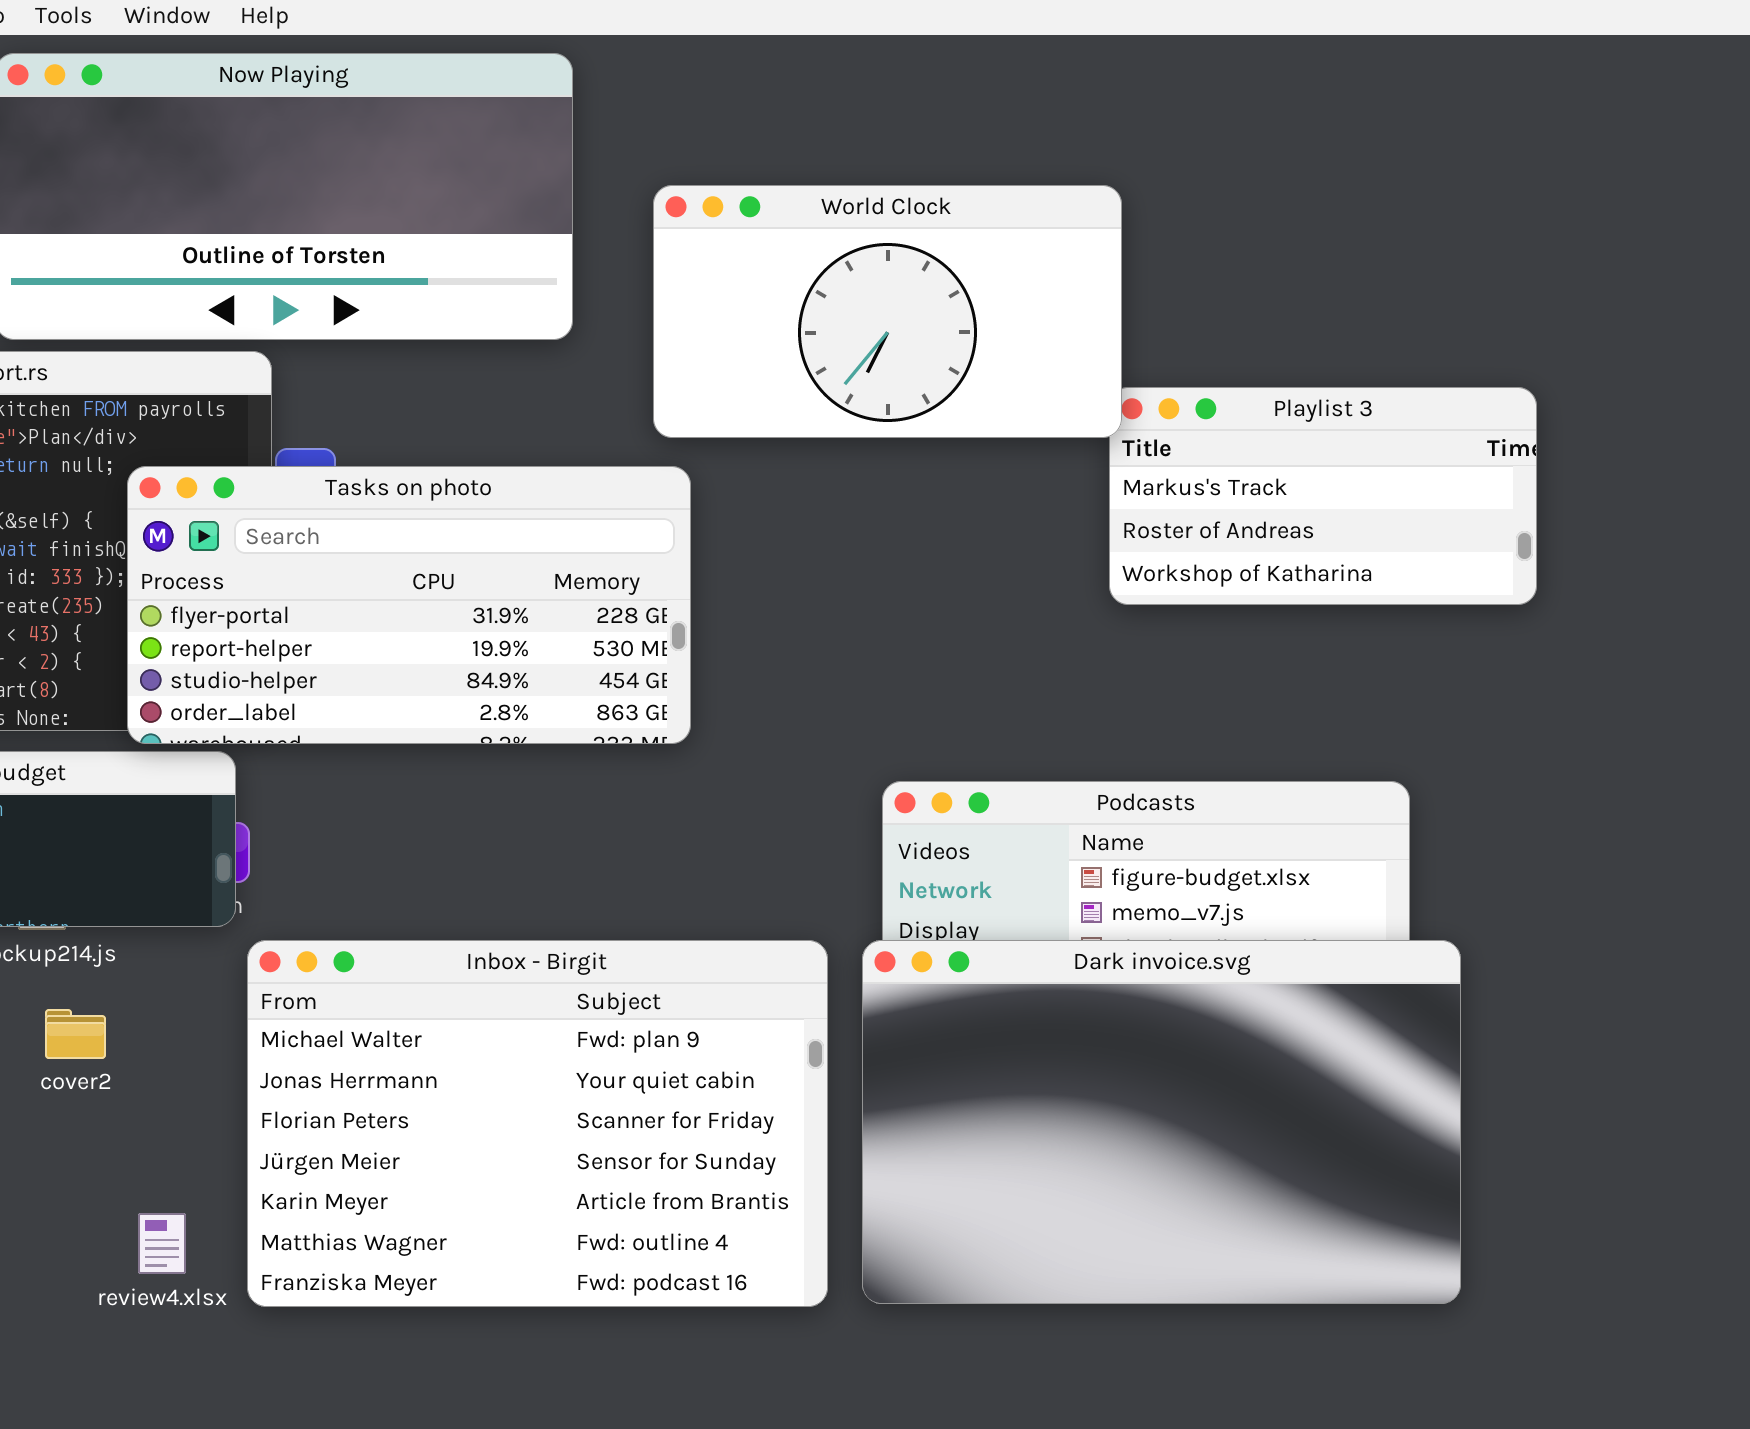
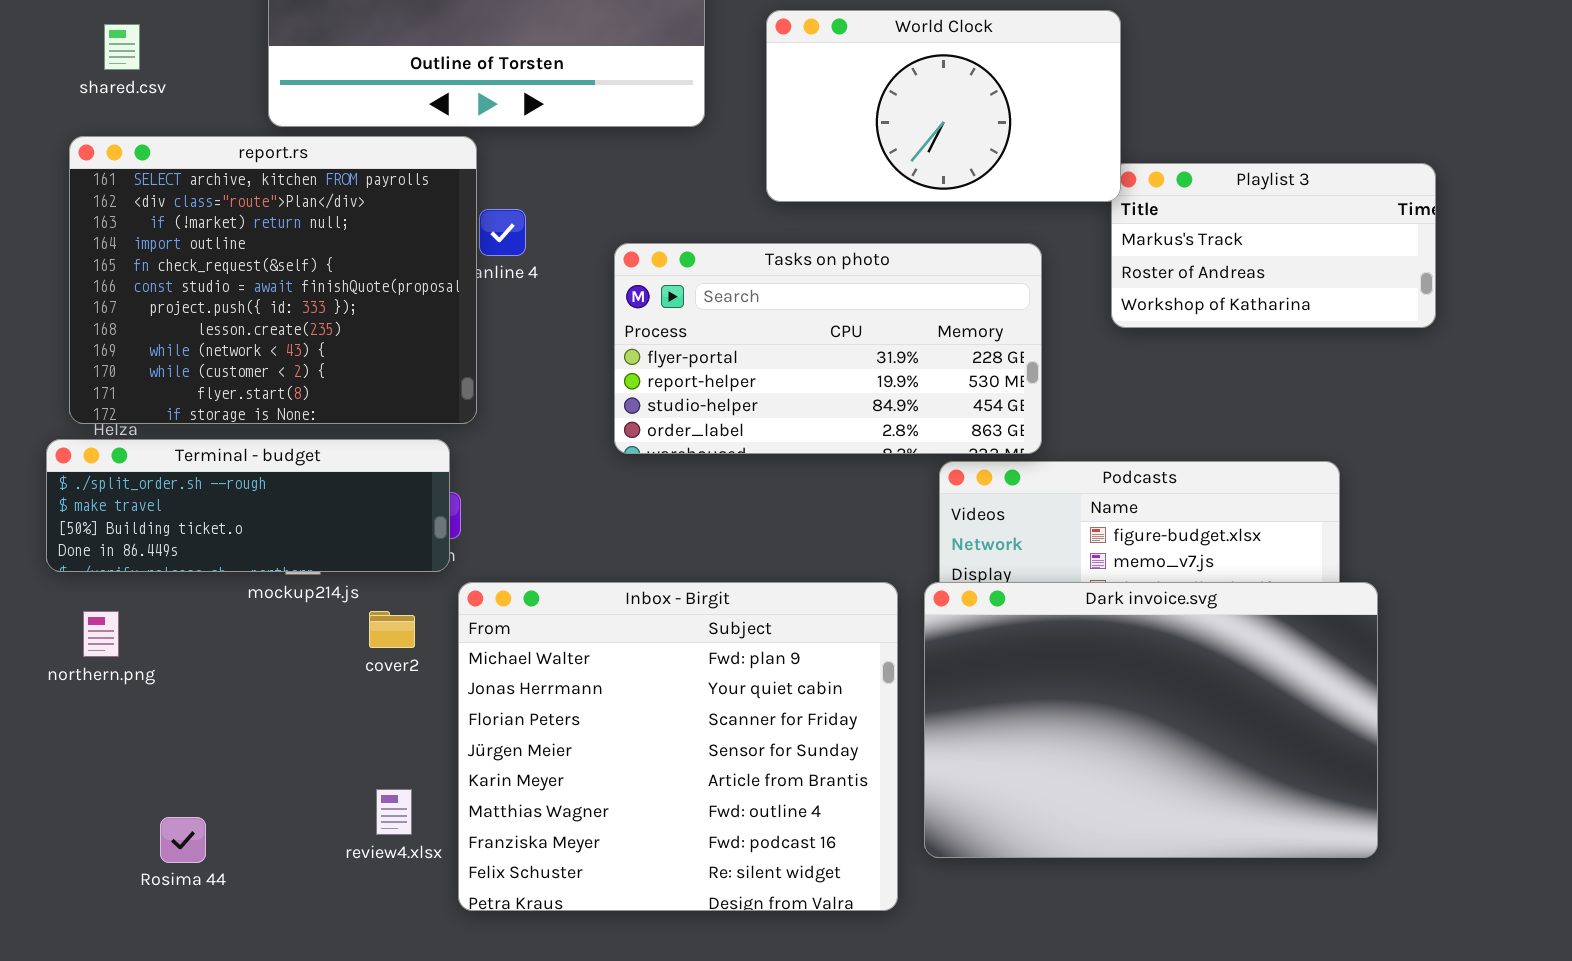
Tasks on photo: [127,466,691,744] -> [614,243,1042,454], moved
Inbox - Birgit: [247,940,828,1307] -> [458,582,898,911], resized
cover2: [45,1009,106,1059] -> [369,611,415,648], moved

